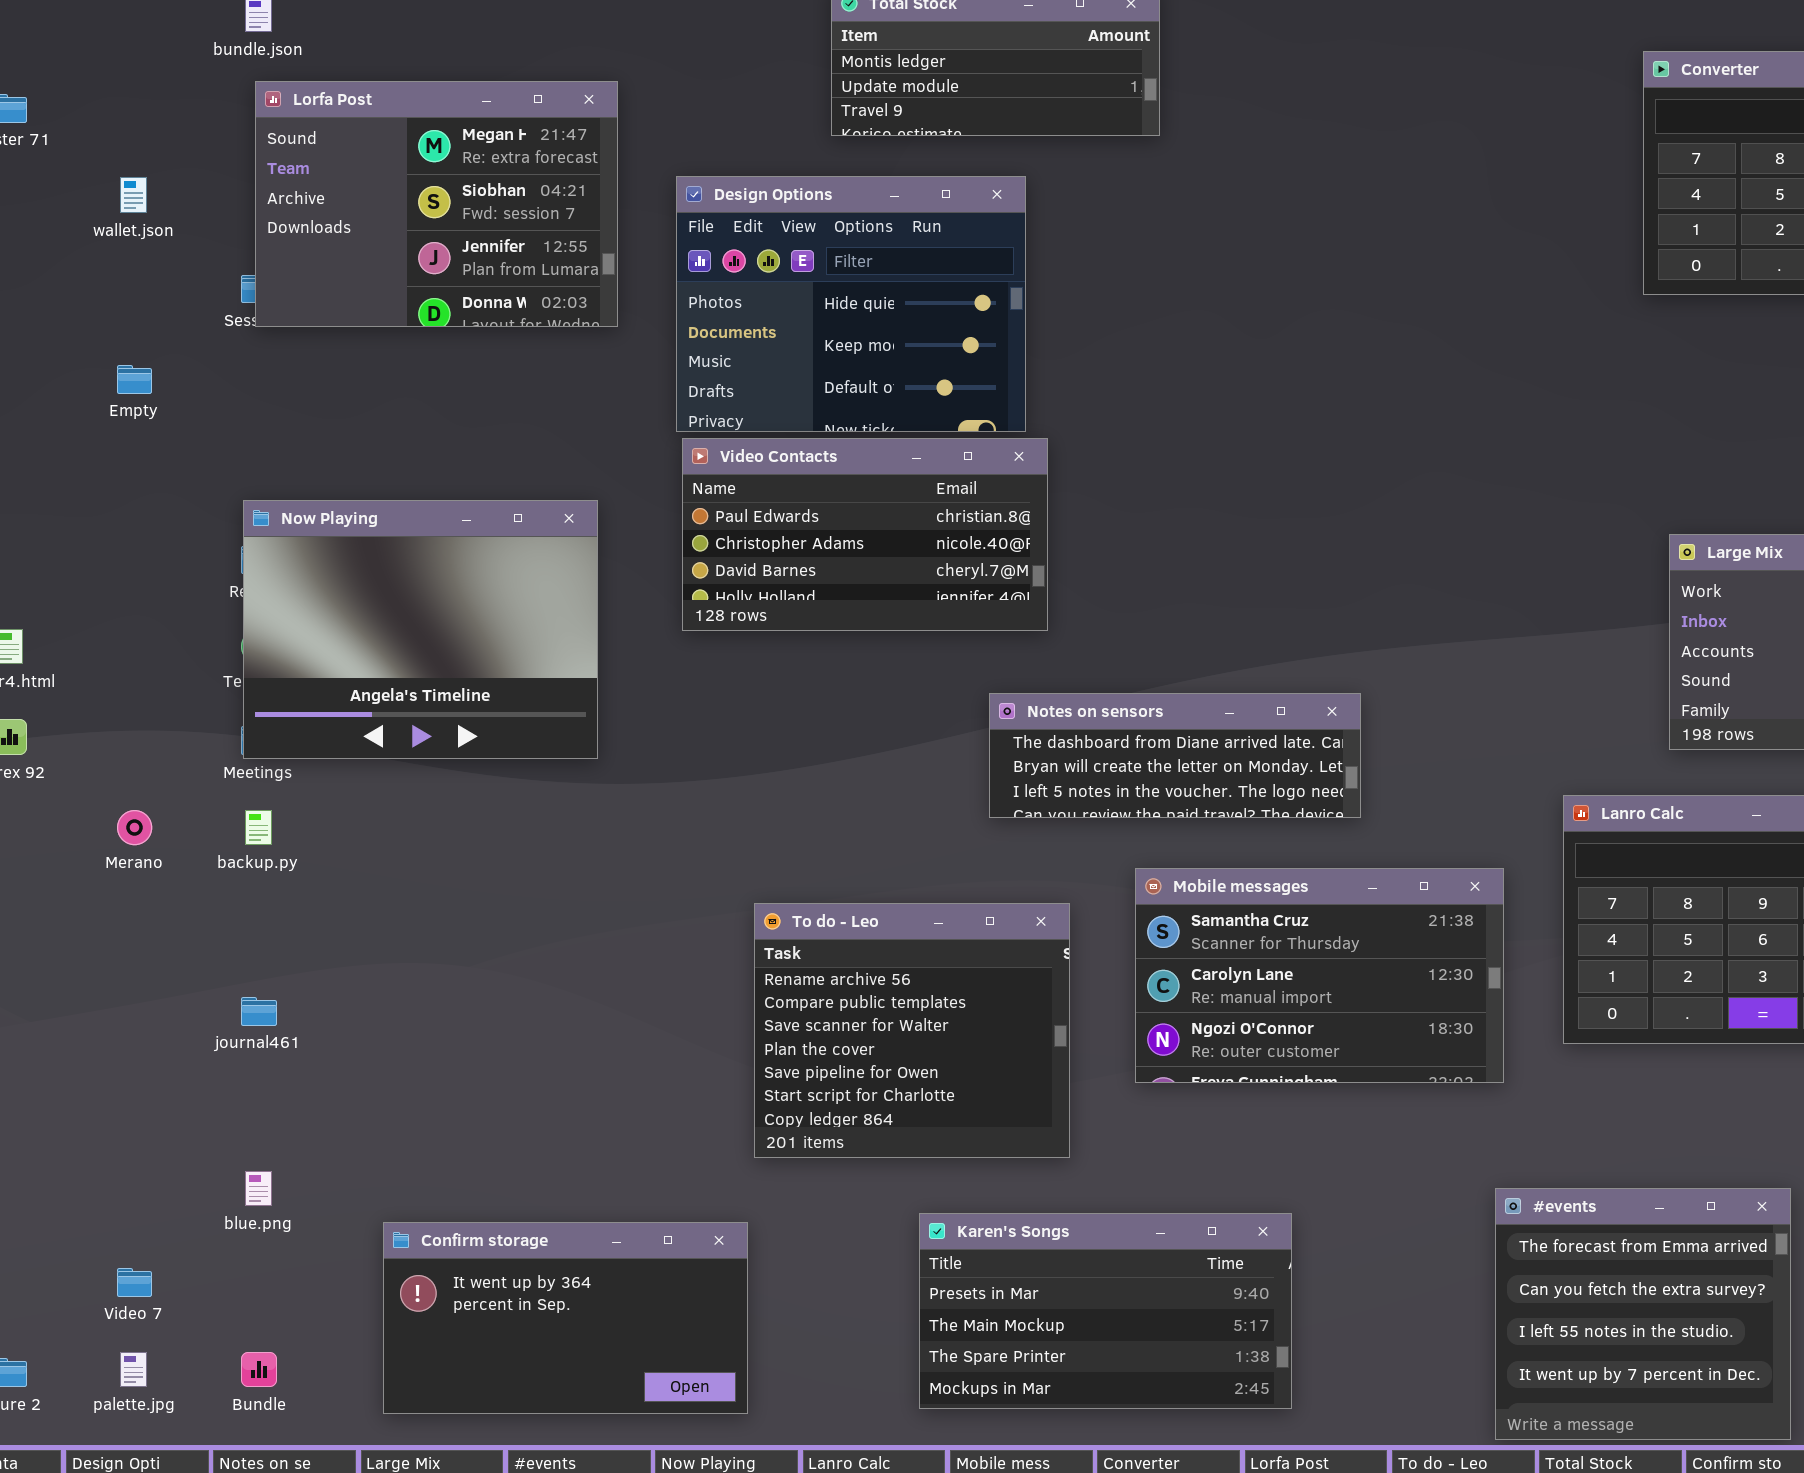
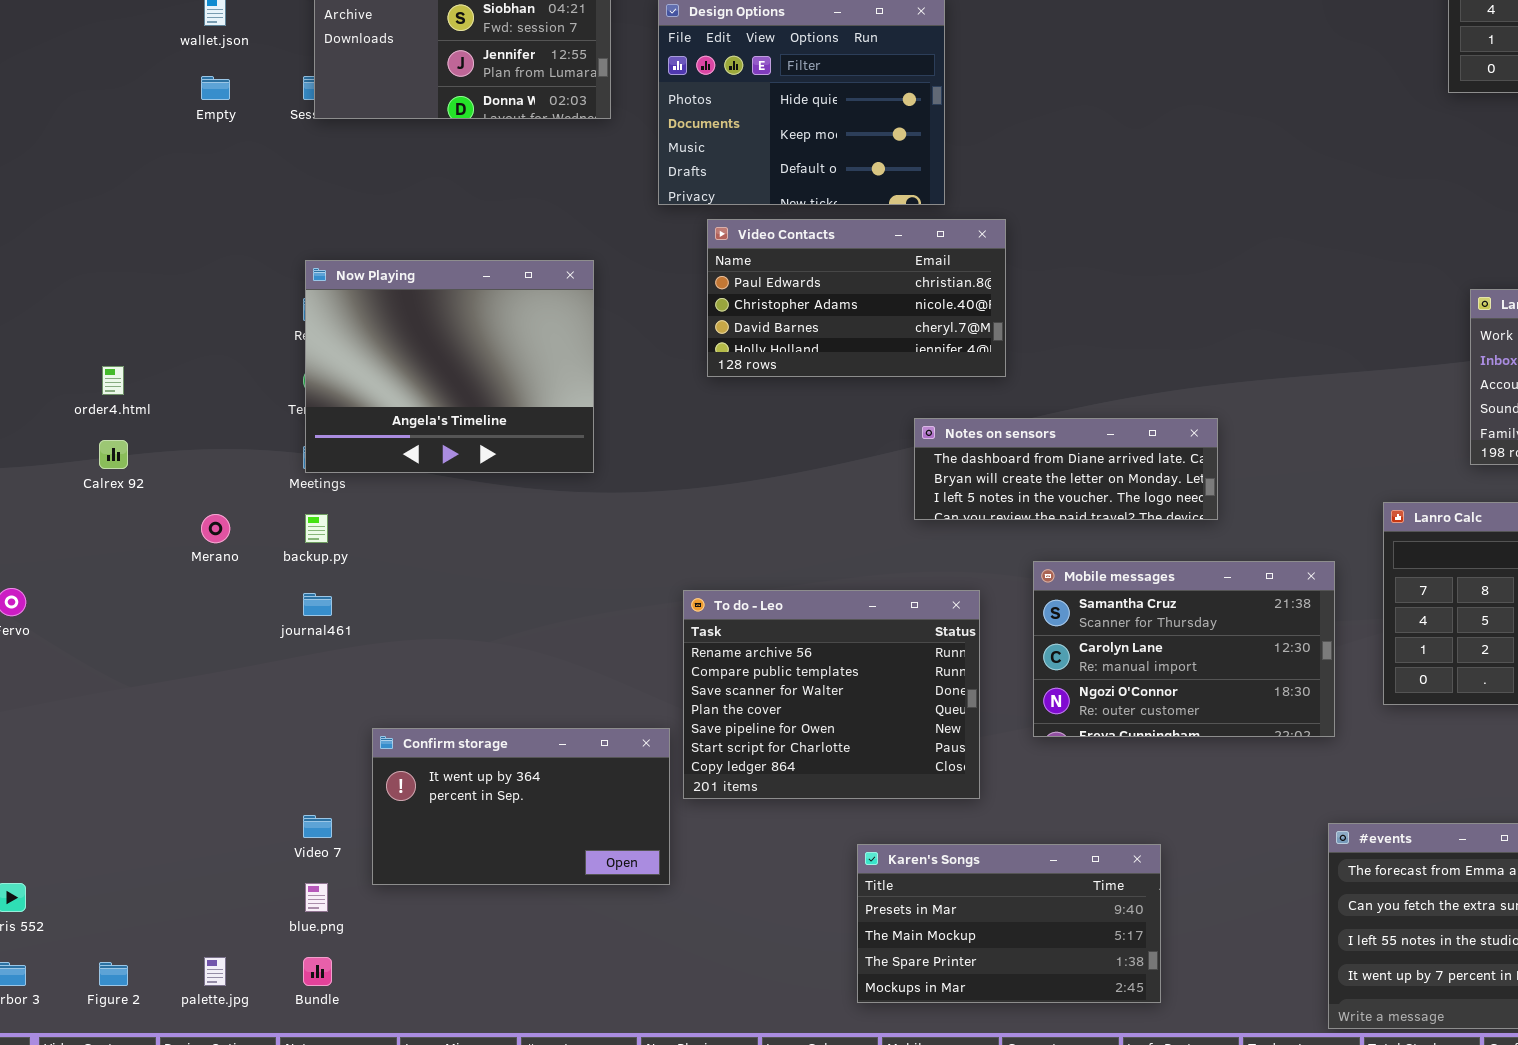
Empty: [117,365,152,394] -> [201,76,230,100], moved
Video Contacts: [682,438,1048,631] -> [707,219,1006,377], moved
To do - Leo: [754,903,1070,1158] -> [683,590,980,799], resized
journal461: [241,997,277,1026] -> [303,593,332,616], moved
blue.png: [245,1171,272,1206] -> [305,883,328,912], moved
Confirm storage: [383,1222,748,1414] -> [372,728,670,885], moved
Video 7: [117,1268,152,1297] -> [303,815,332,838], moved

